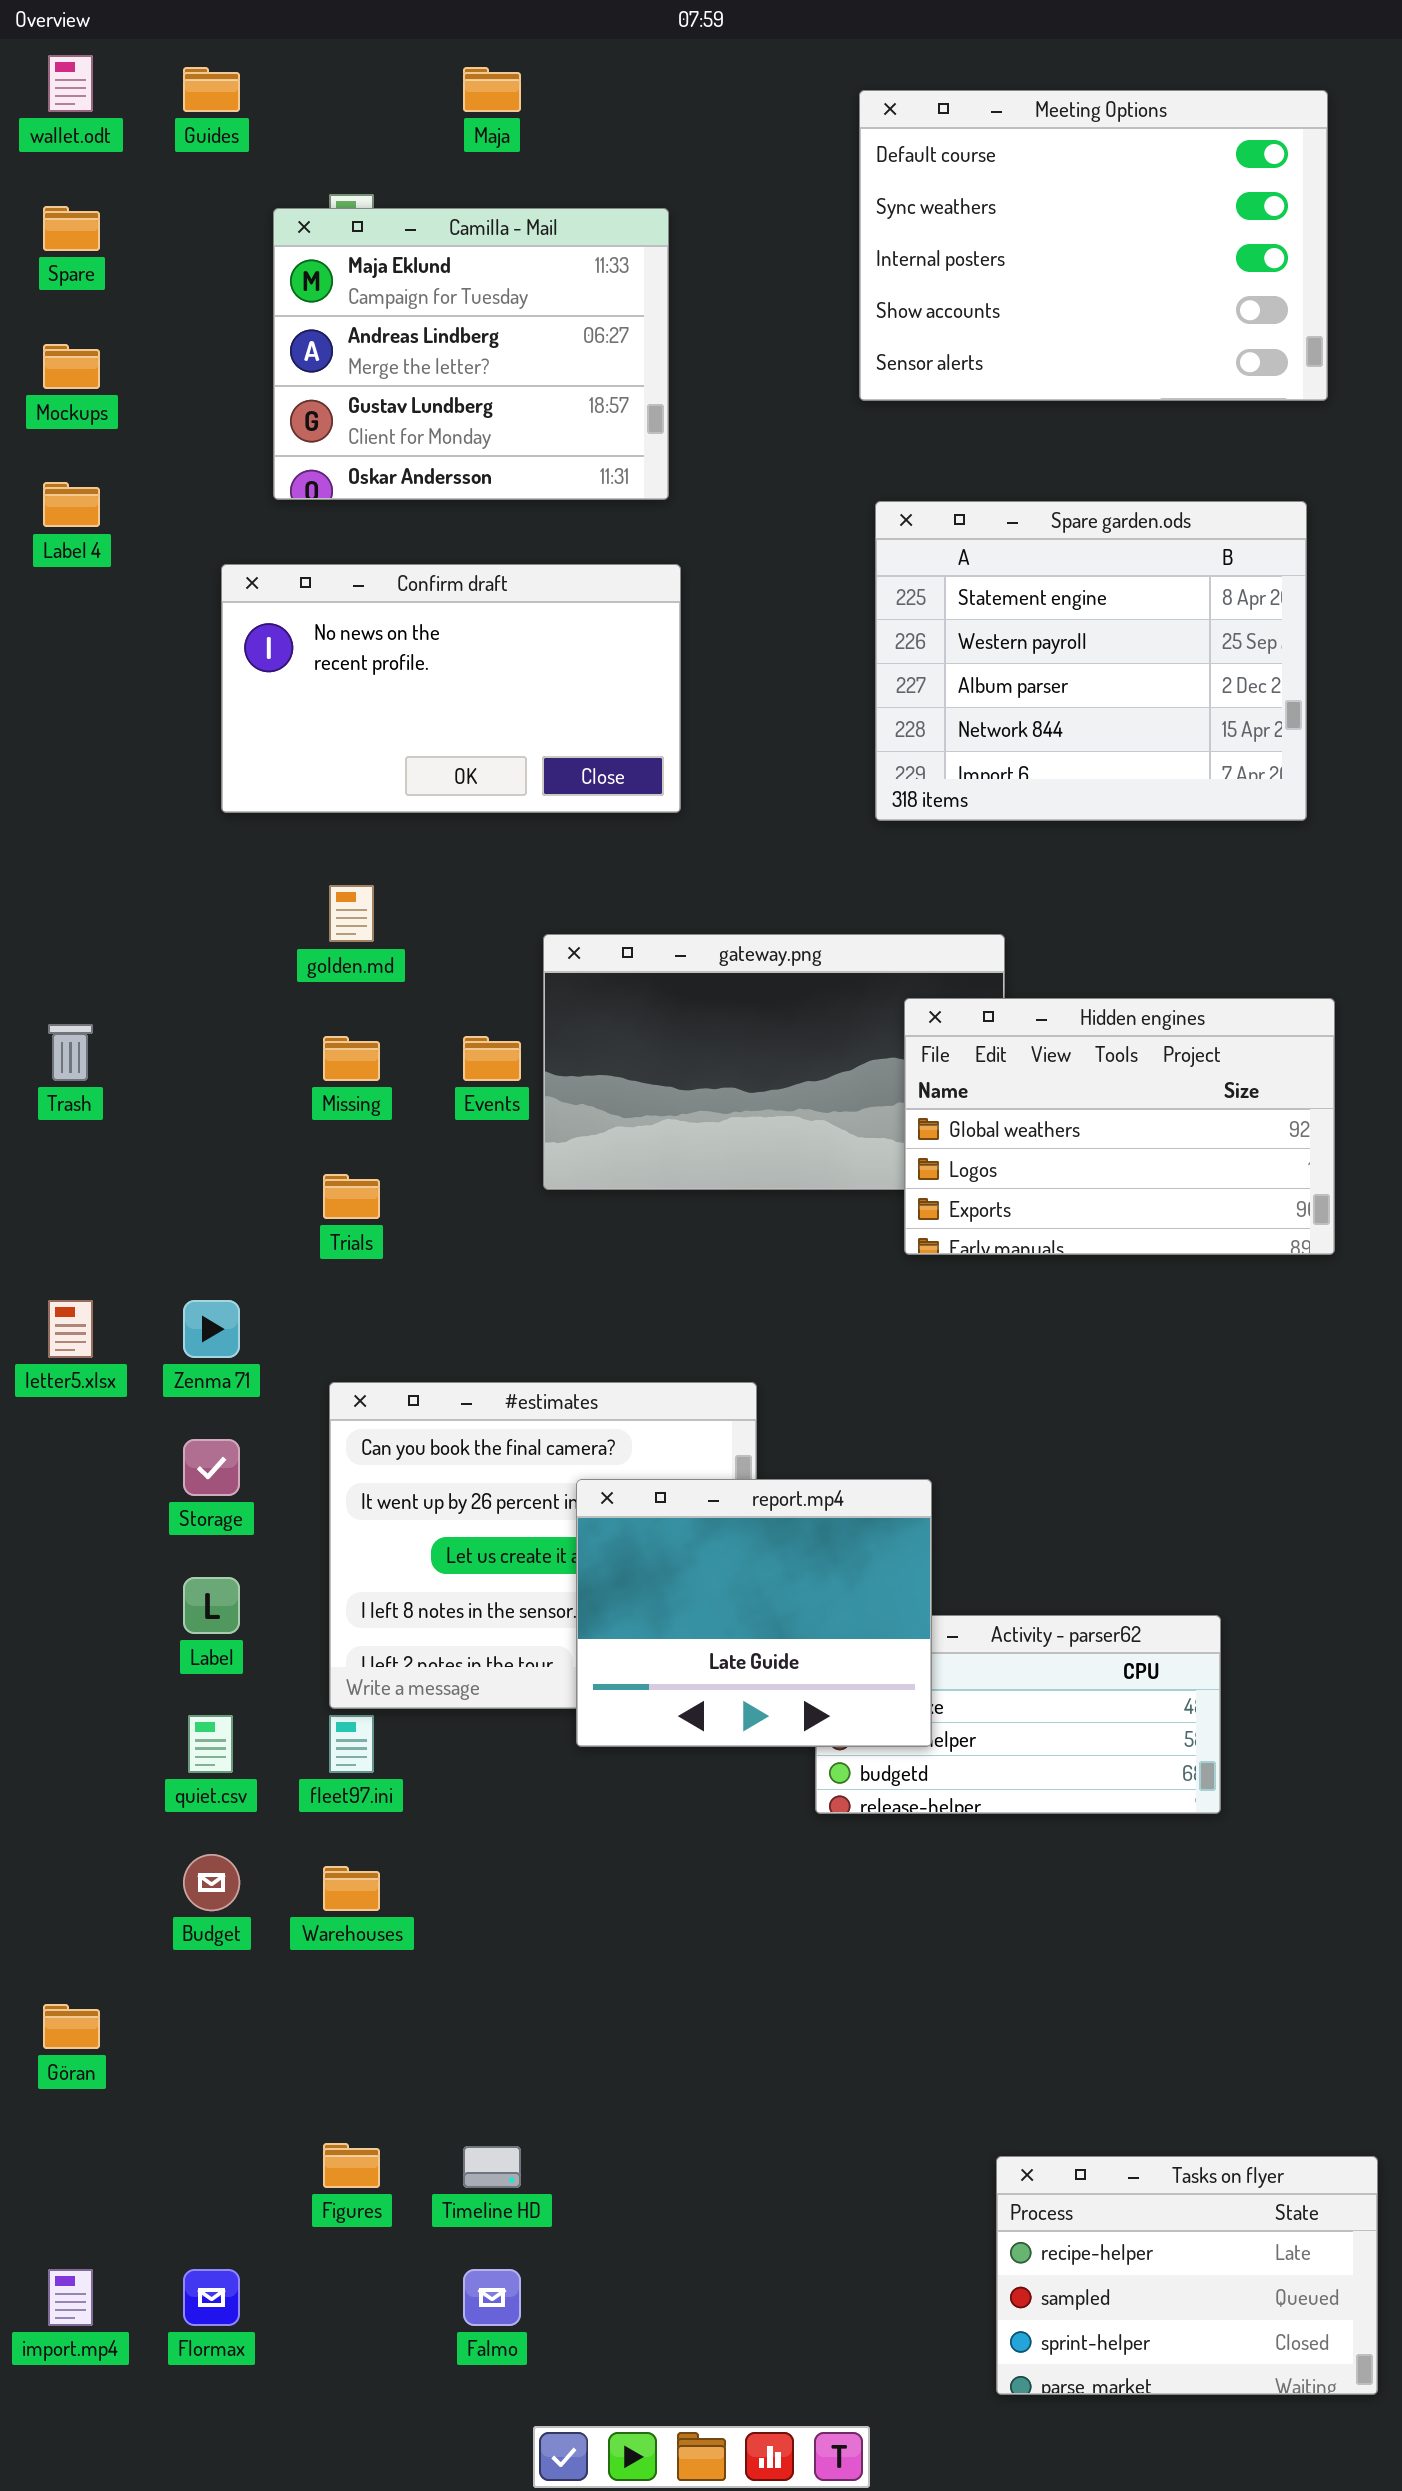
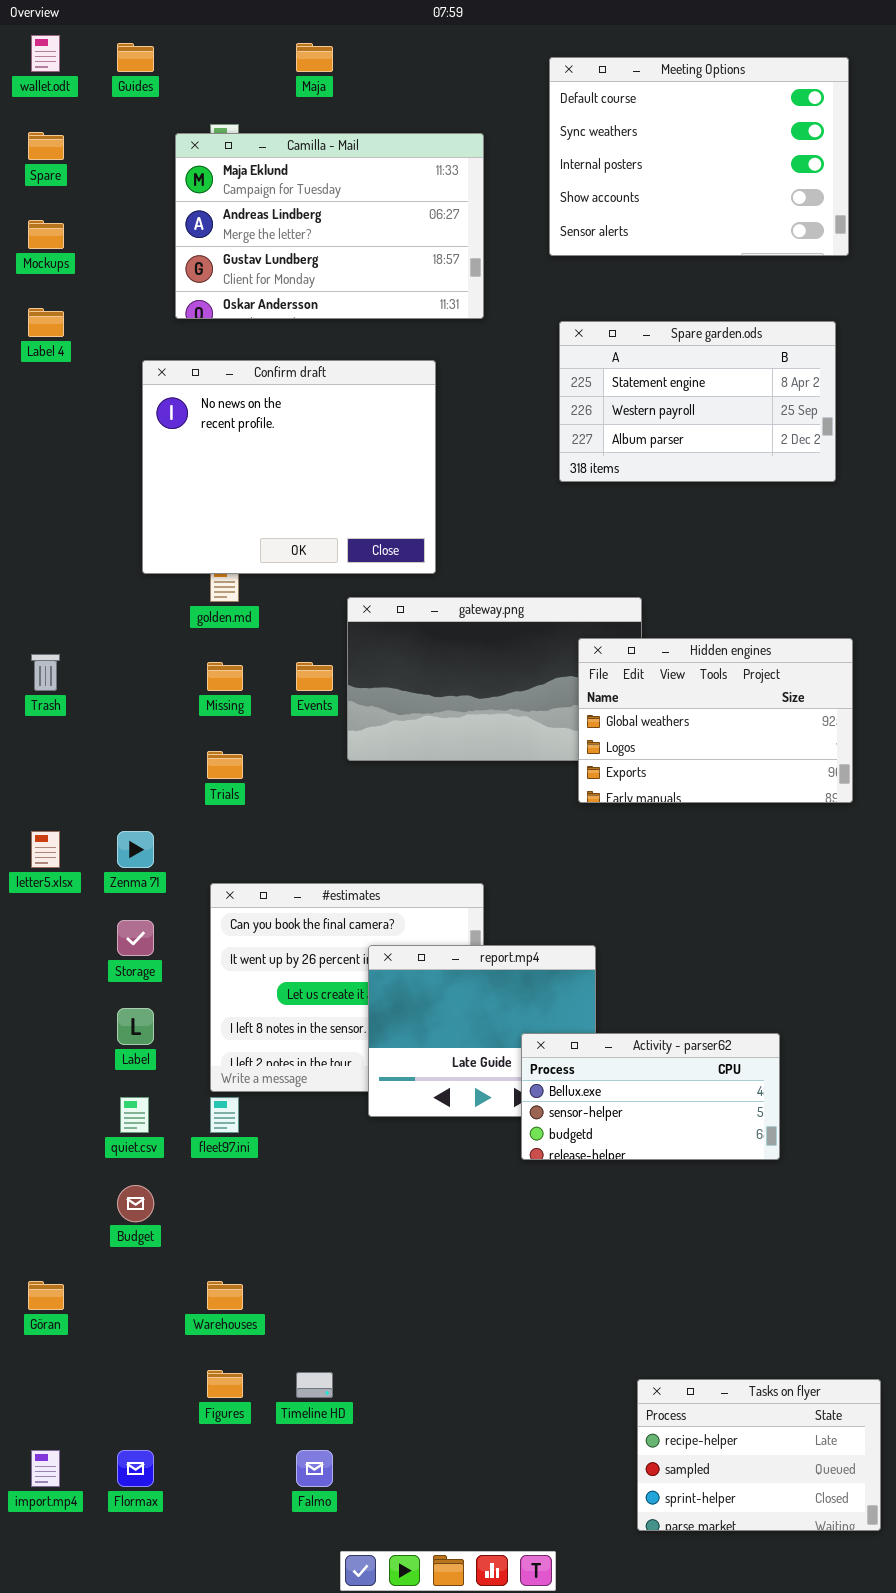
Camilla - Mail: [273,208,669,500] -> [175,133,484,319], resized
Spare garden.ods: [875,501,1307,821] -> [559,321,836,482], resized
Confirm draft: [221,564,681,813] -> [142,360,436,574], resized
Activity - parser62: [815,1615,1221,1814] -> [521,1033,780,1160], raised
Warehouses: [323,1866,380,1911] -> [207,1281,243,1310], moved

